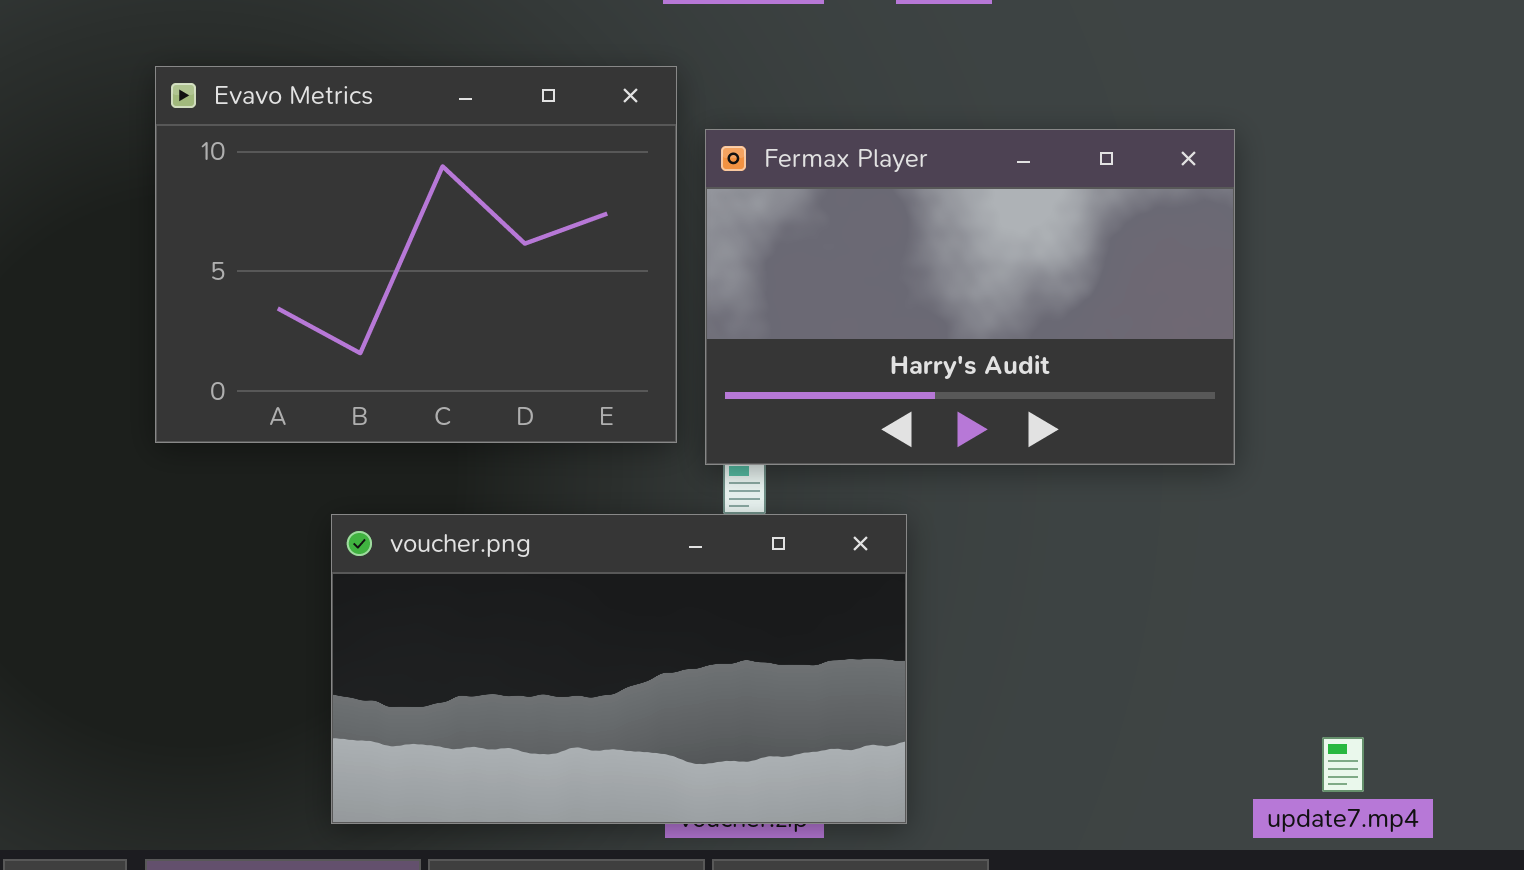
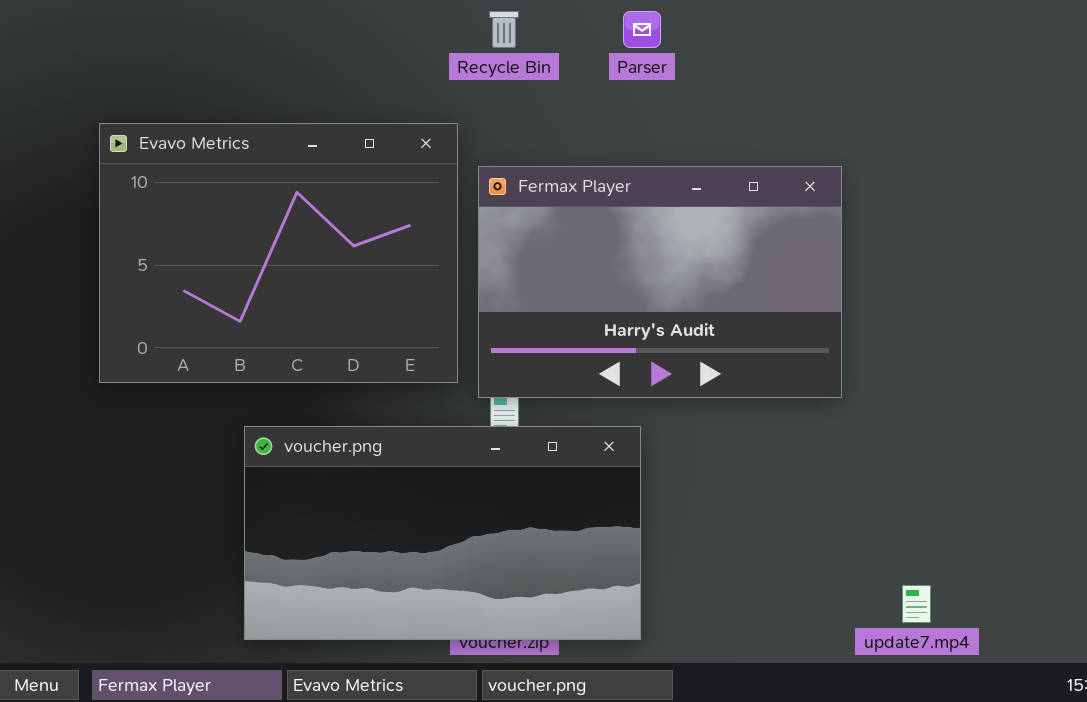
voucher.png: [331,514,907,824] -> [244,426,641,640], moved

